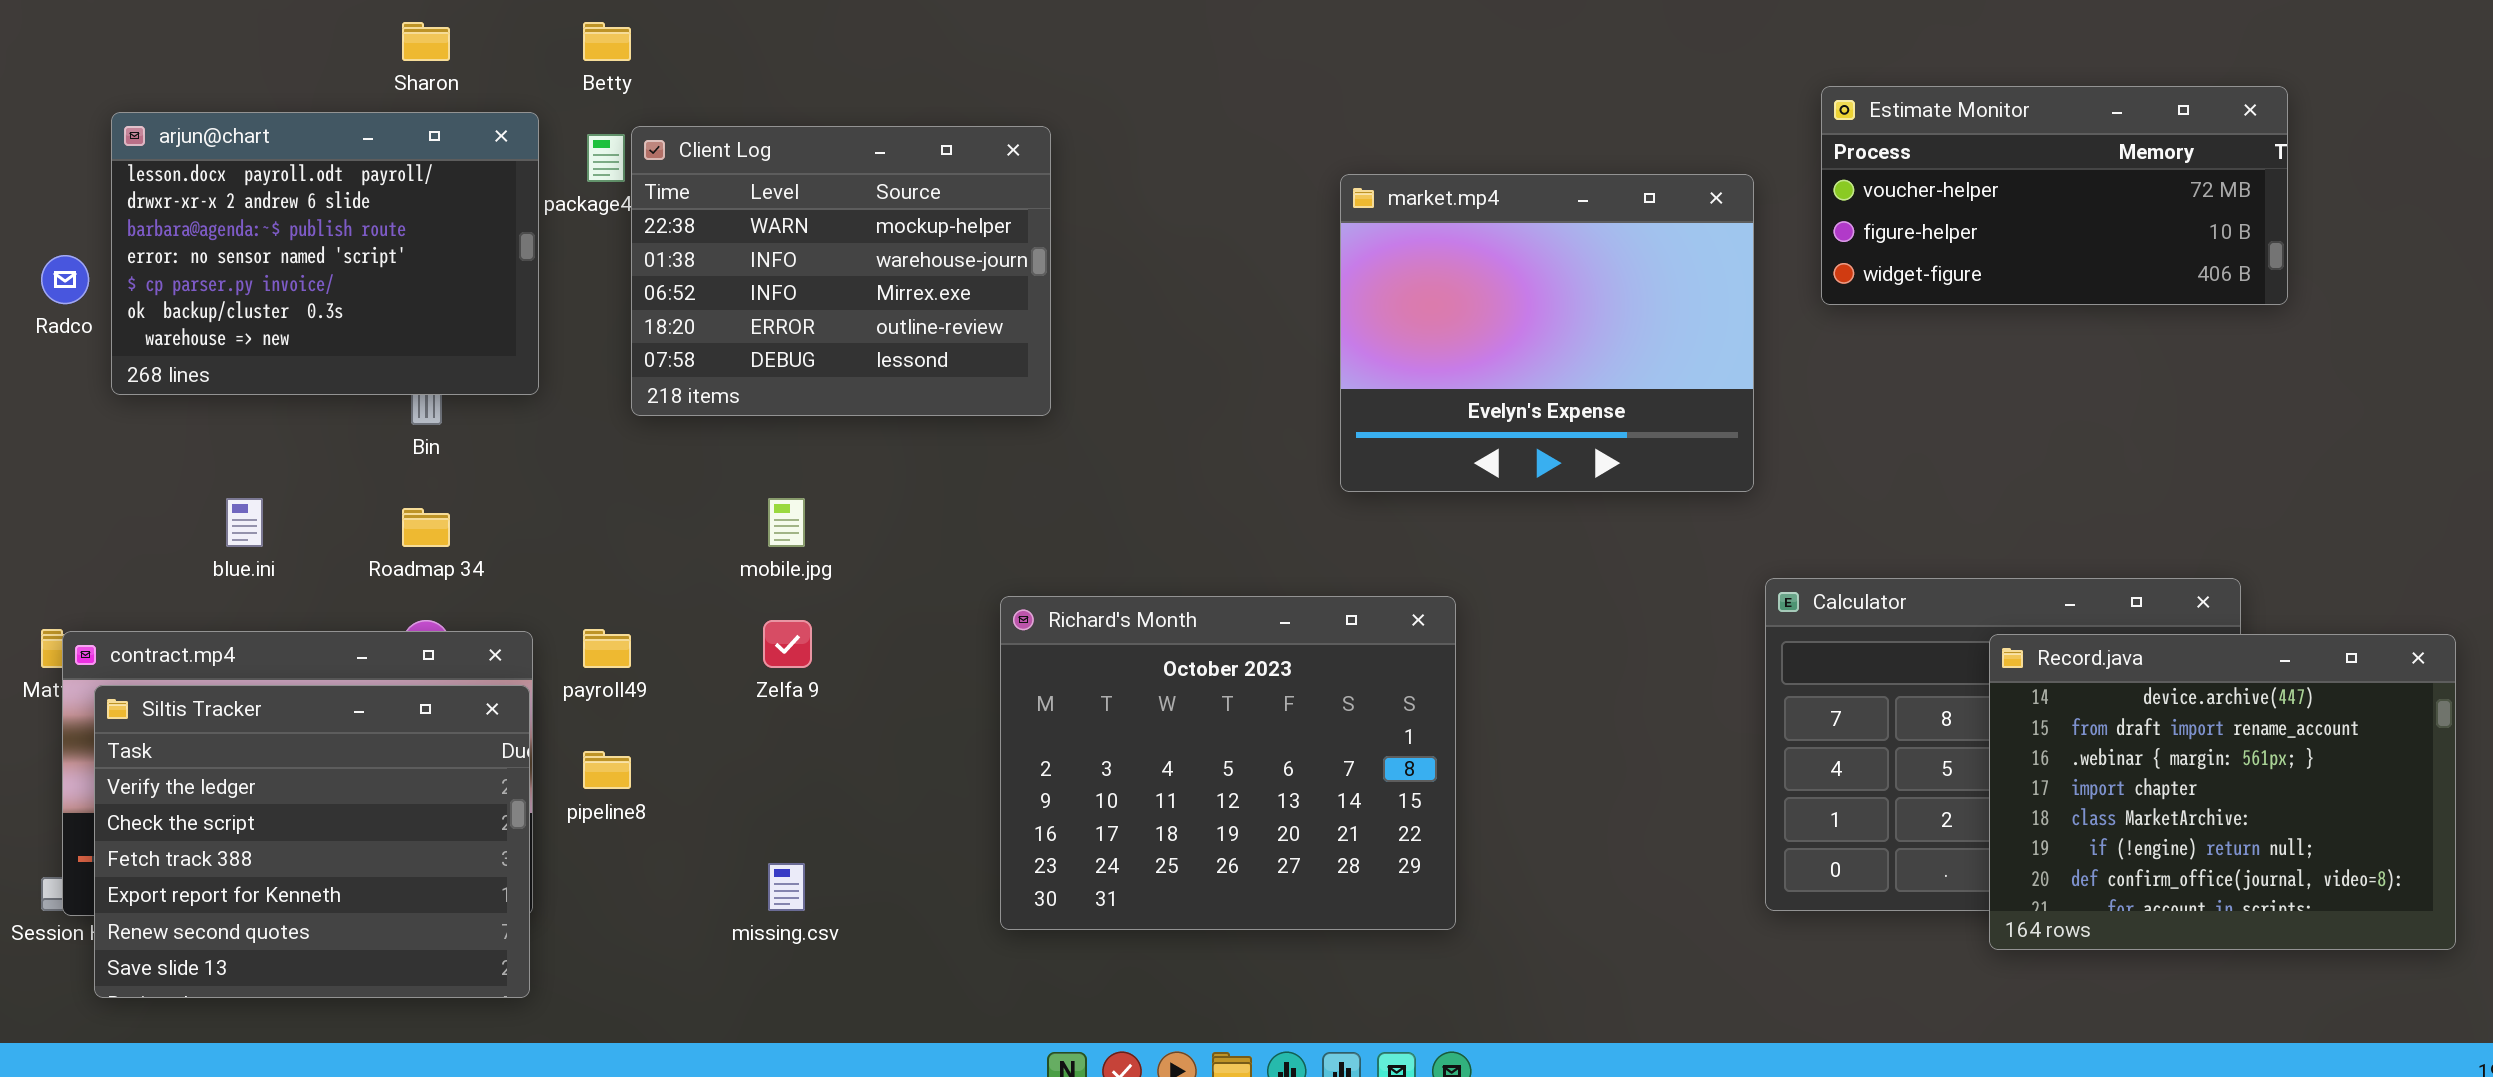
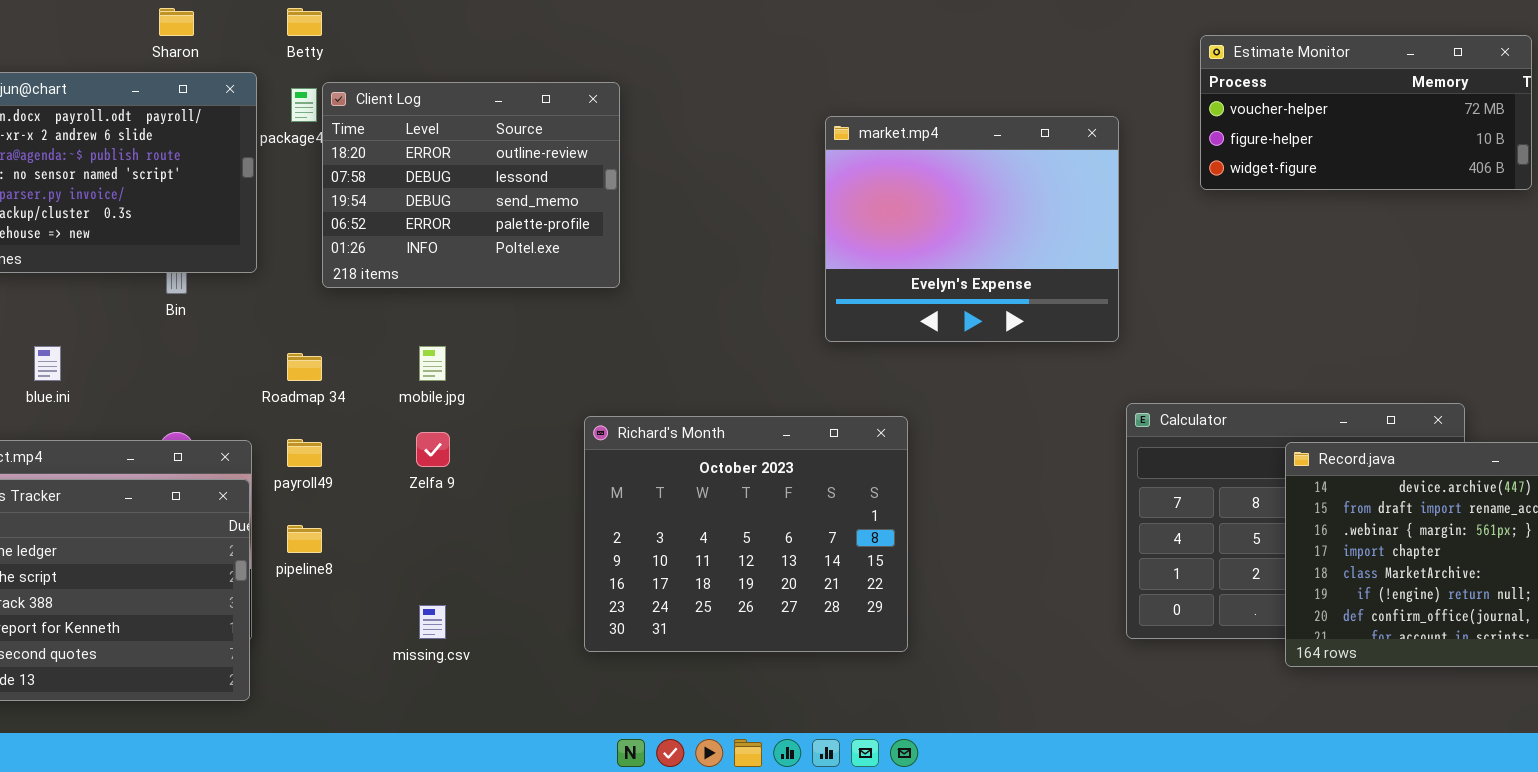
Estimate Monitor: [1821,86,2288,305] -> [1200,35,1532,190], moved
Client Log: [631,126,1051,416] -> [322,82,620,288], scrolled down 3 rows
Roadmap 34: [402,508,450,547] -> [287,353,322,381], moved

